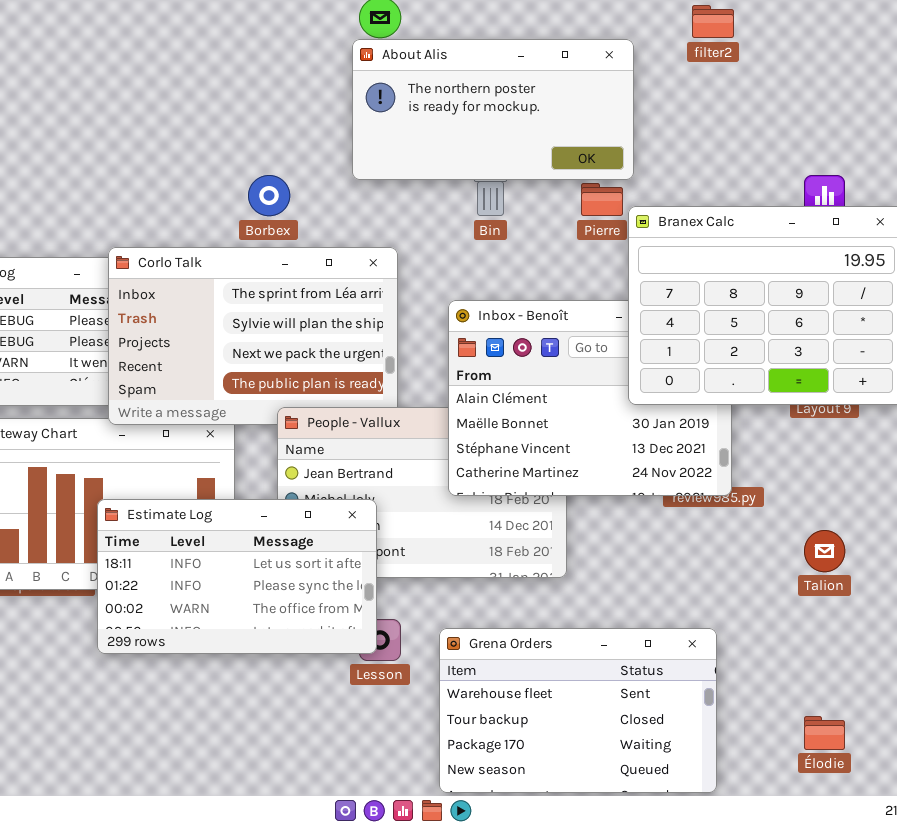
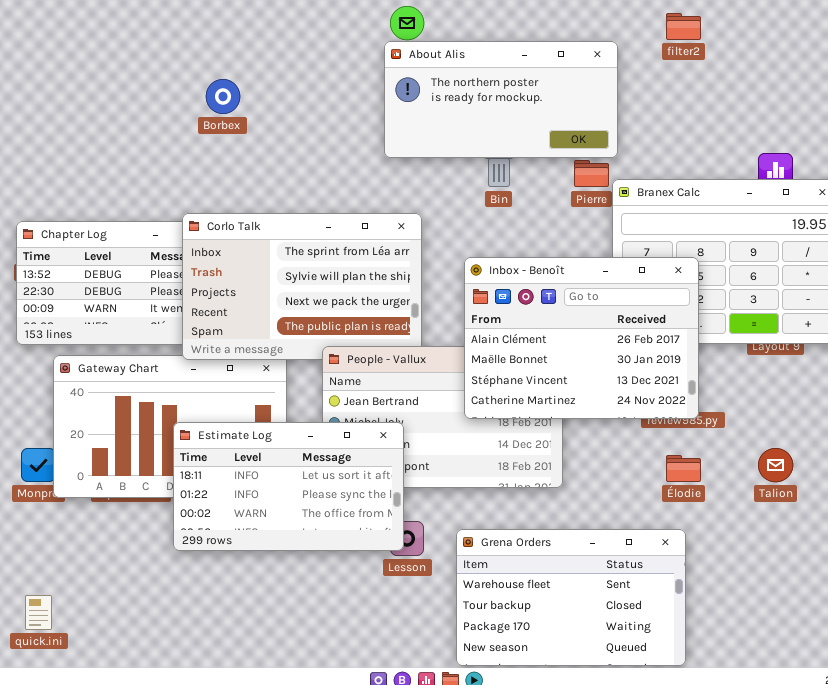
Borbex: [248,175,290,216] -> [206,79,240,114], moved
Inbox - Benoît: [448,300,732,496] -> [464,257,699,419], raised
Élodie: [804,716,845,750] -> [666,455,701,482], moved

